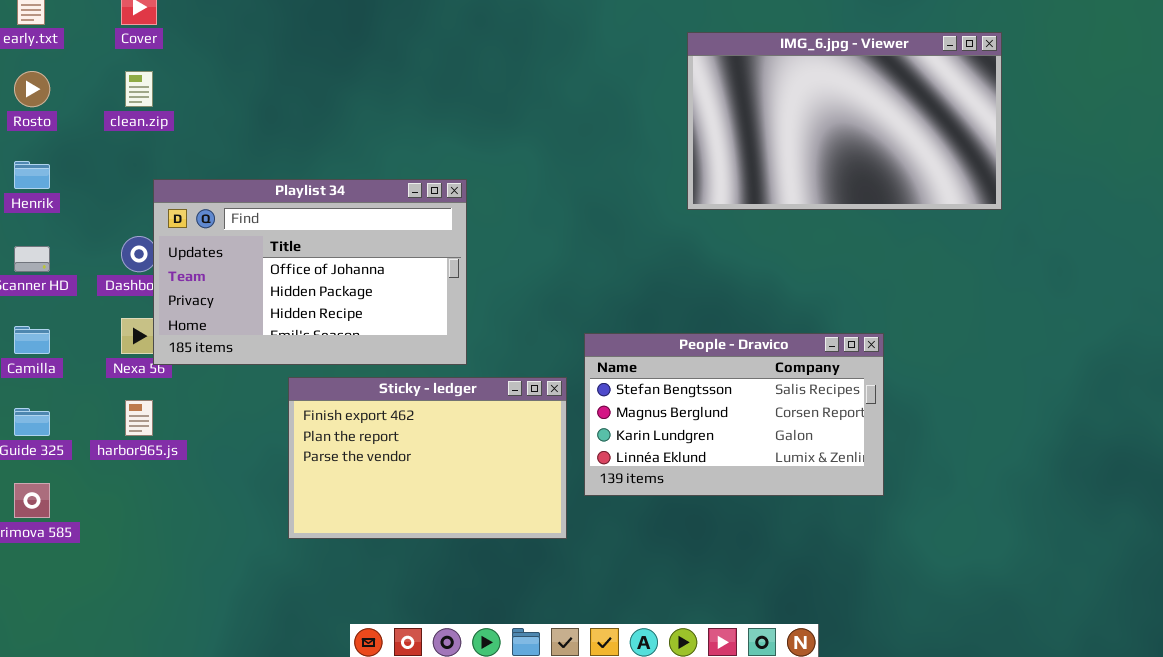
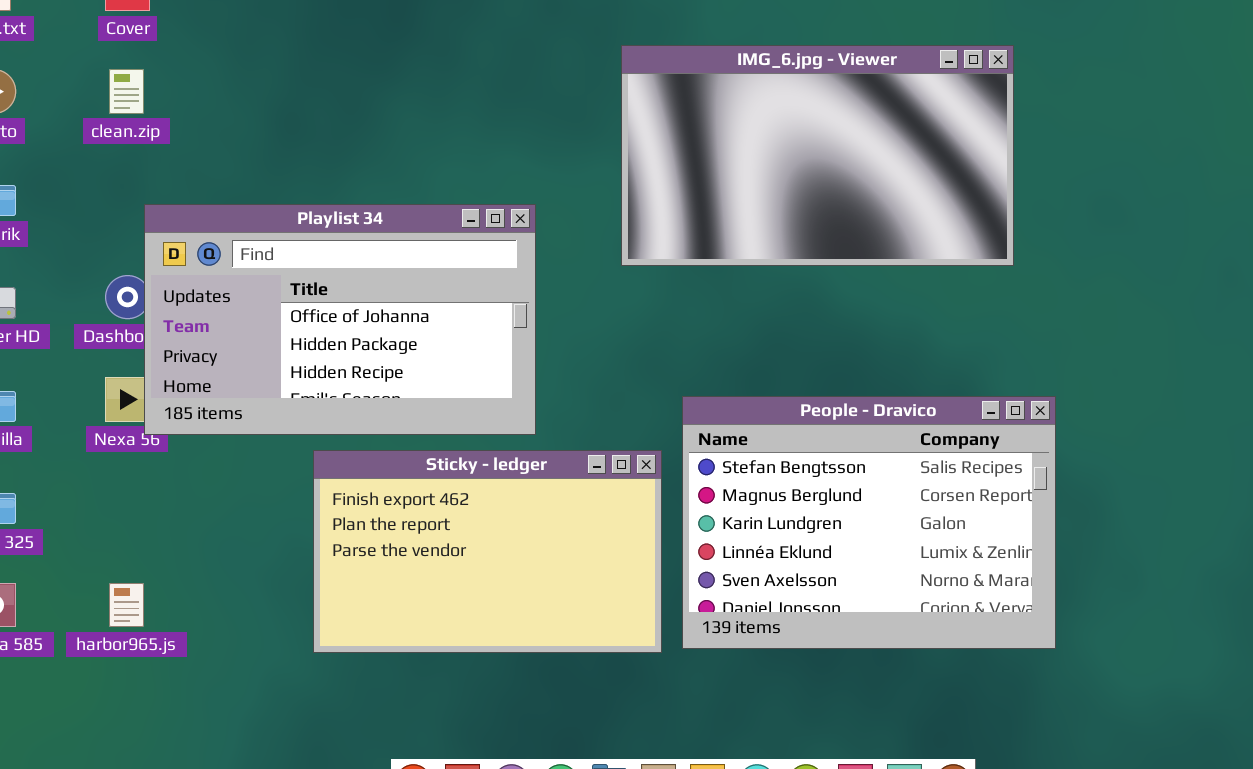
IMG_6.jpg - Viewer: [687,32,1002,210] -> [621,45,1014,266], moved
People - Dravico: [584,333,884,496] -> [682,396,1056,649], resized
harbor965.js: [125,400,153,436] -> [109,583,144,627], moved

